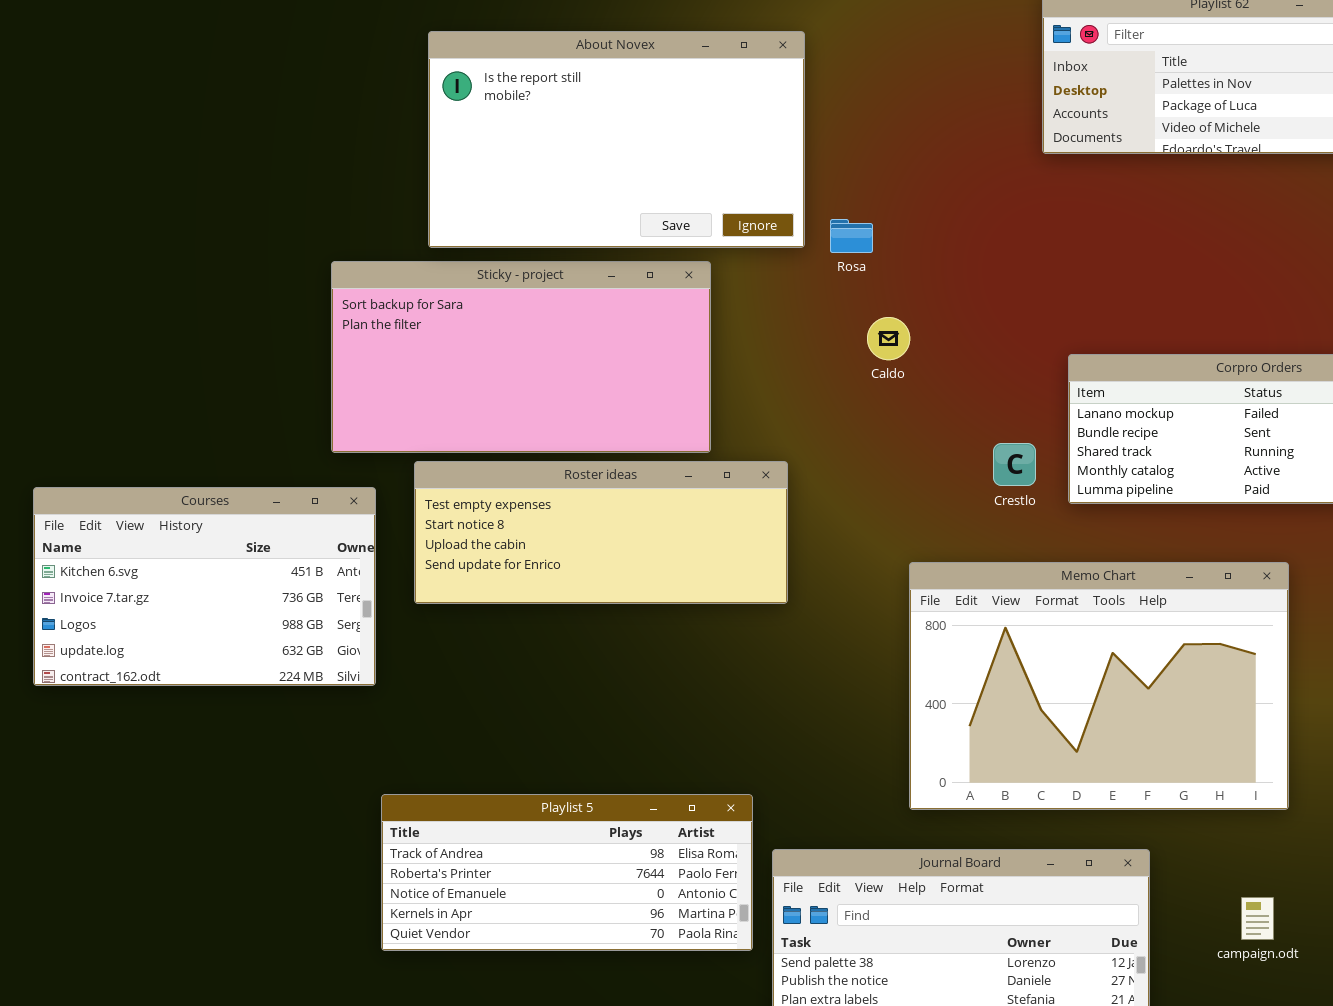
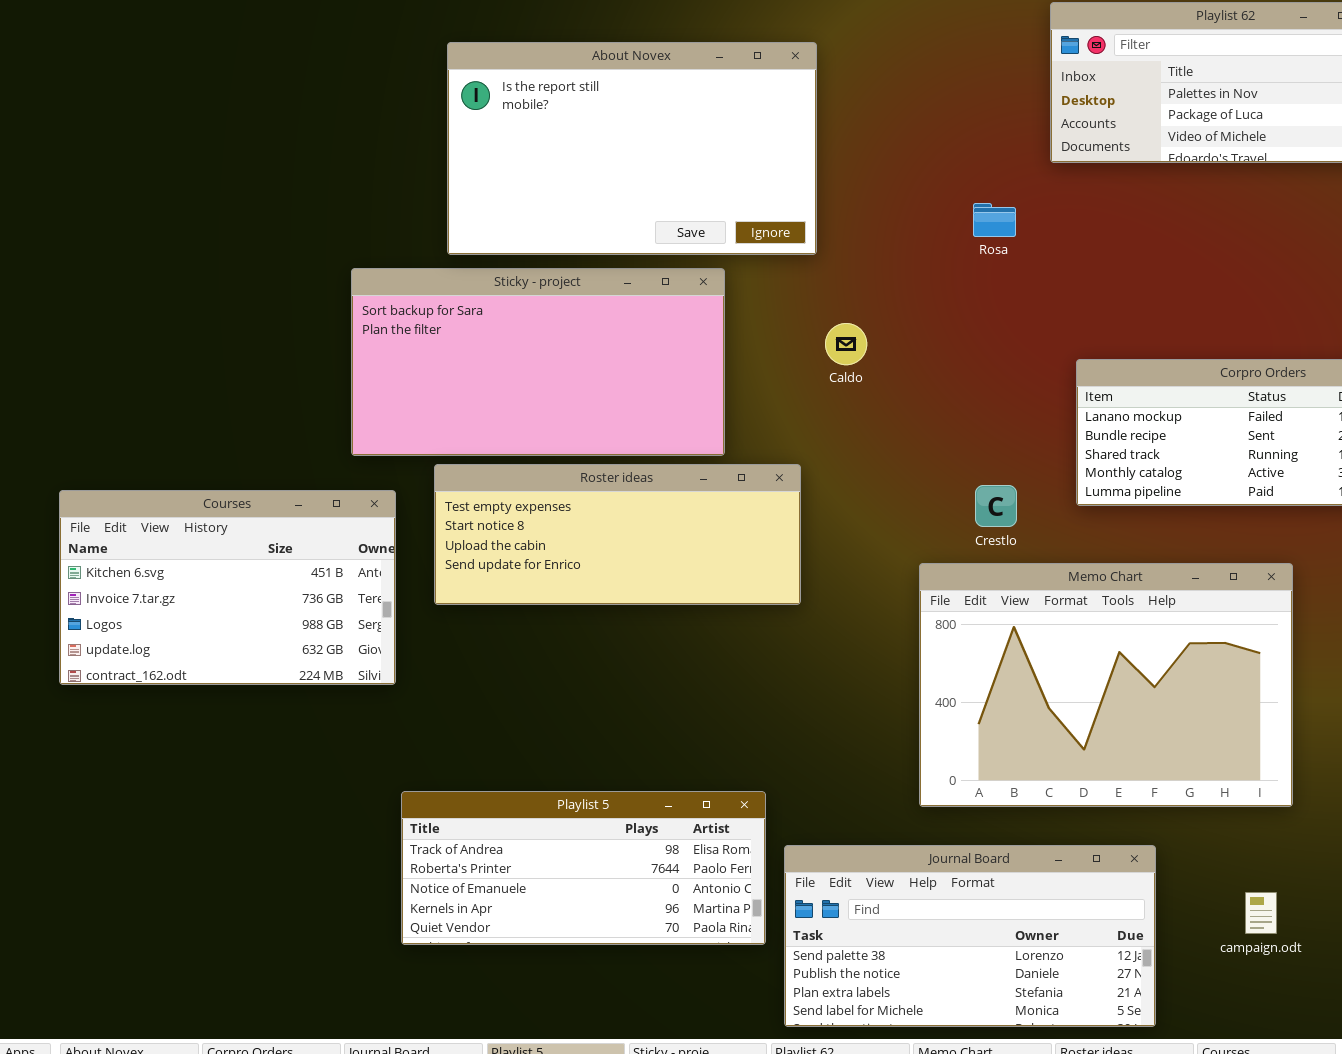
Rosa: [830,219,873,253] -> [973,203,1016,237], moved
Caldo: [867,317,910,360] -> [825,323,867,365], moved
Crestlo: [993,443,1036,486] -> [975,485,1017,527], moved

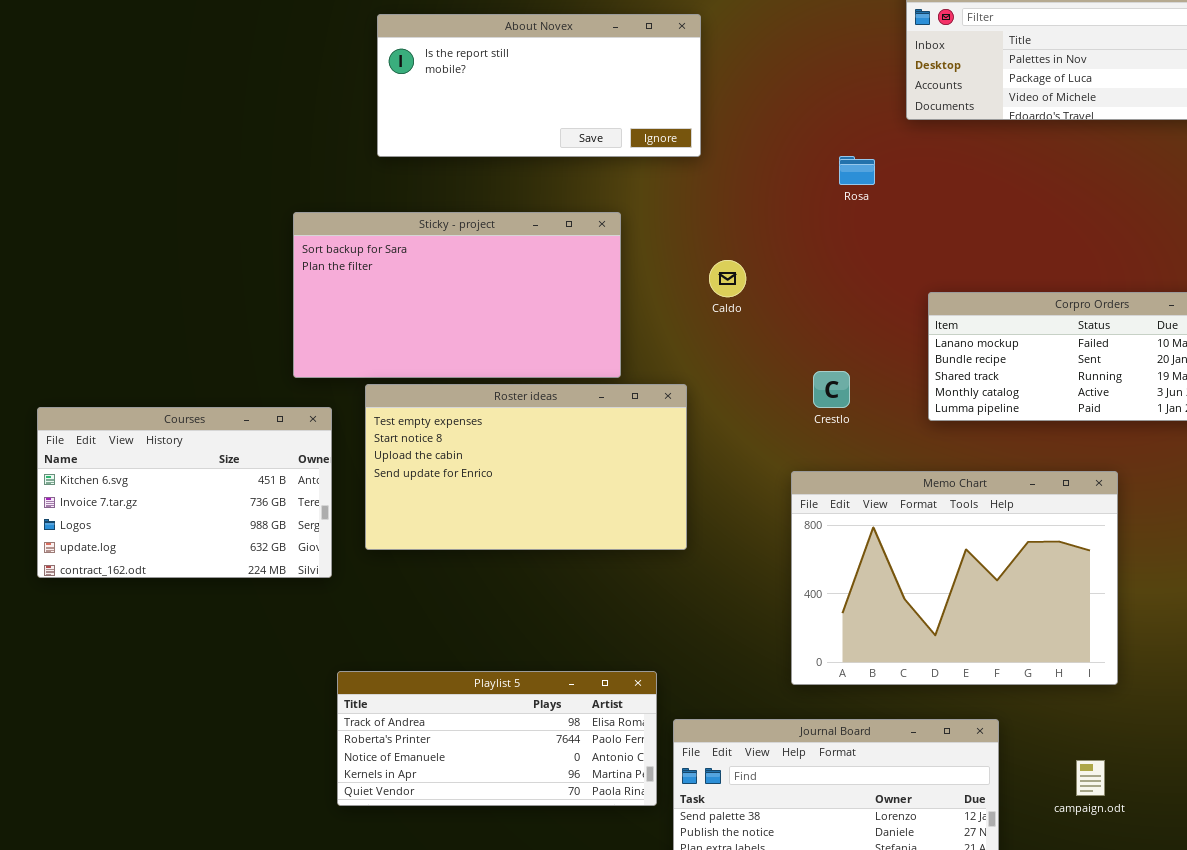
About Novex: [447,42,817,255] -> [377,14,701,157], resized
Roster ideas: [434,464,801,605] -> [365,384,687,550], resized
Crestlo: [975,485,1017,527] -> [813,371,850,408], moved

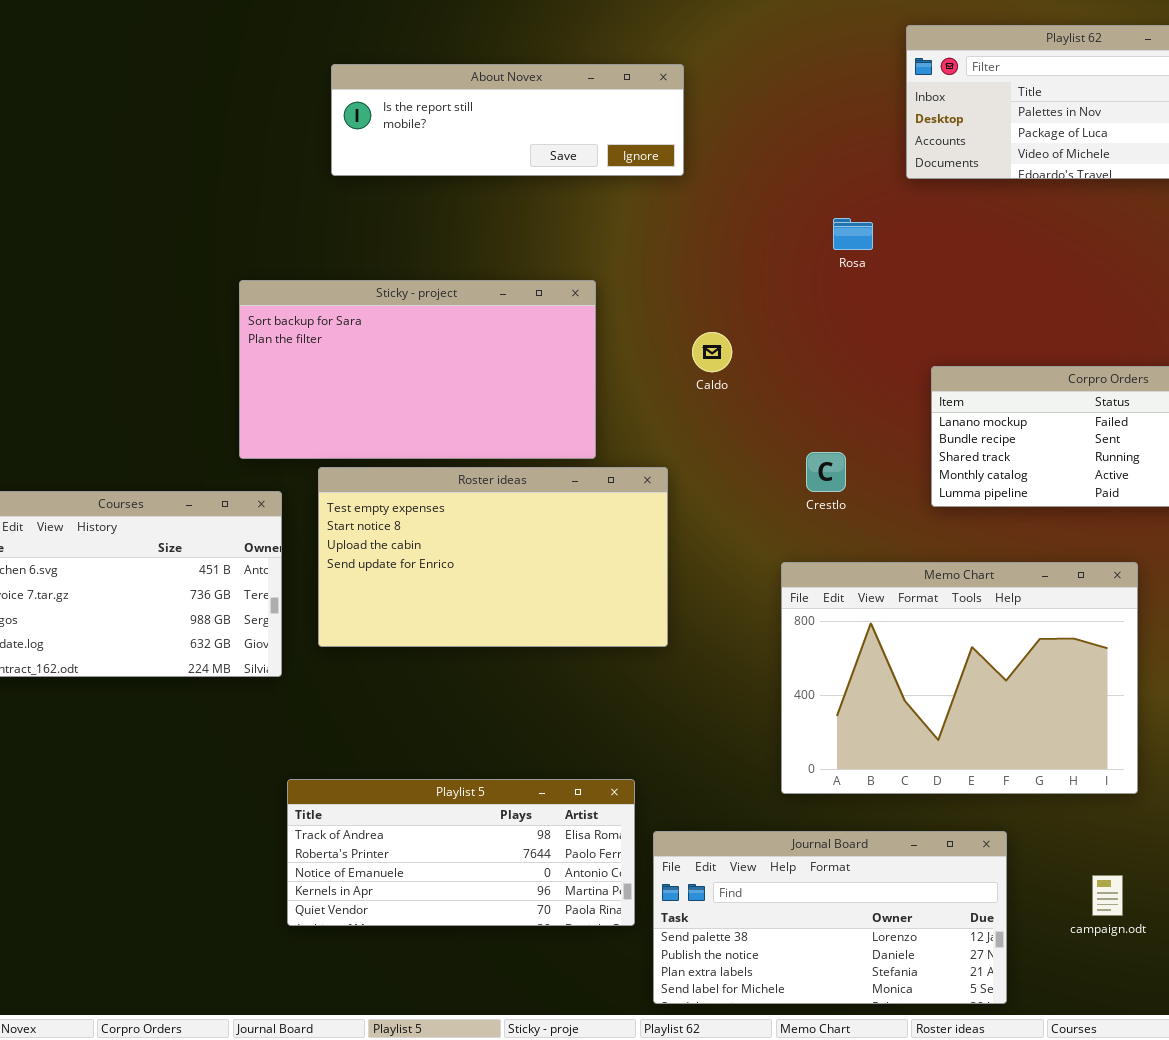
About Novex: [377,14,701,157] -> [331,64,684,176], resized

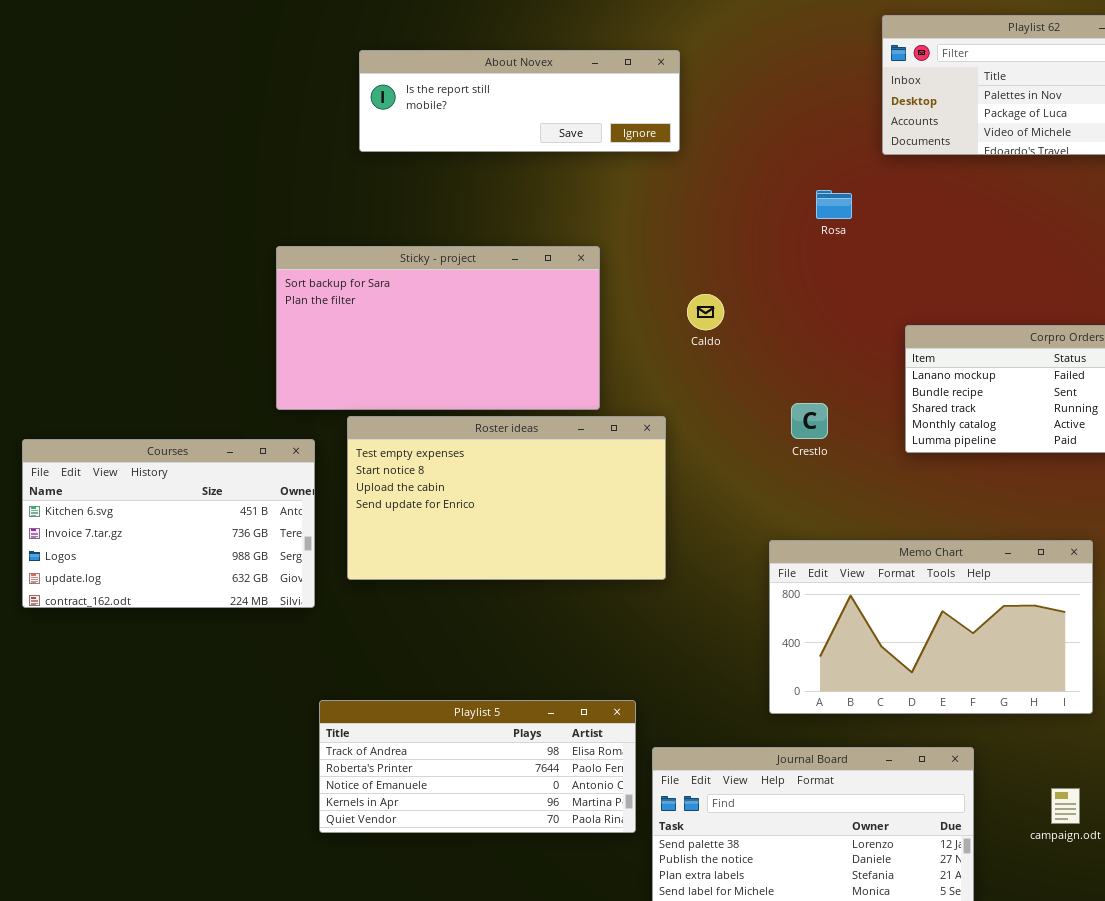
Memo Chart: [781,562,1138,794] -> [769,540,1093,714], resized

